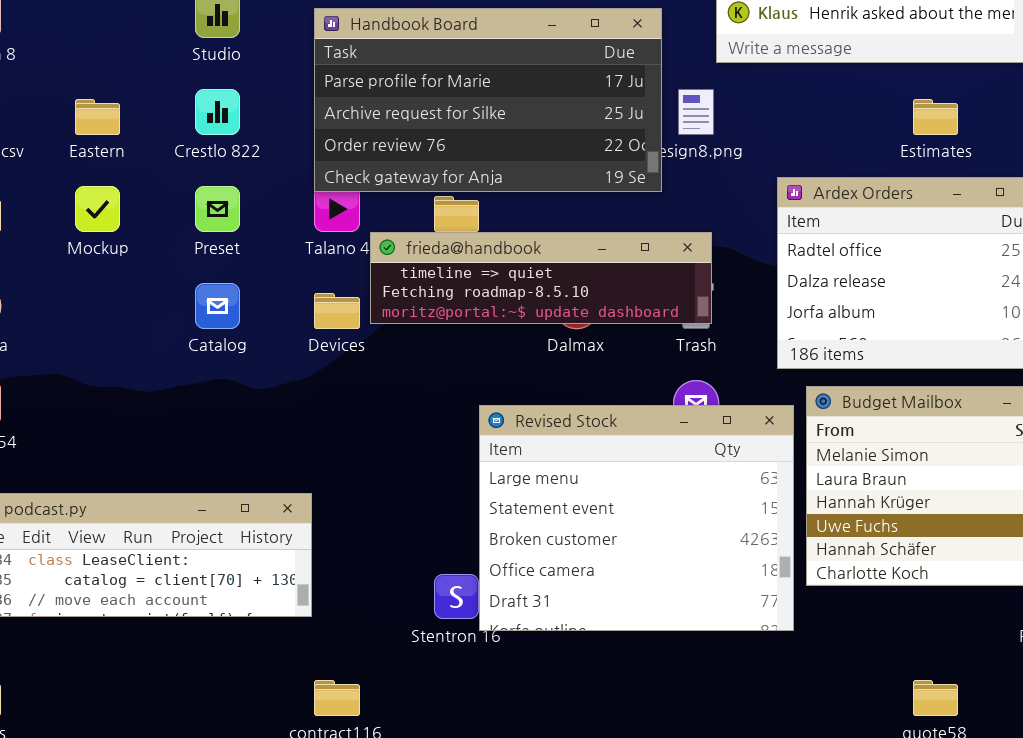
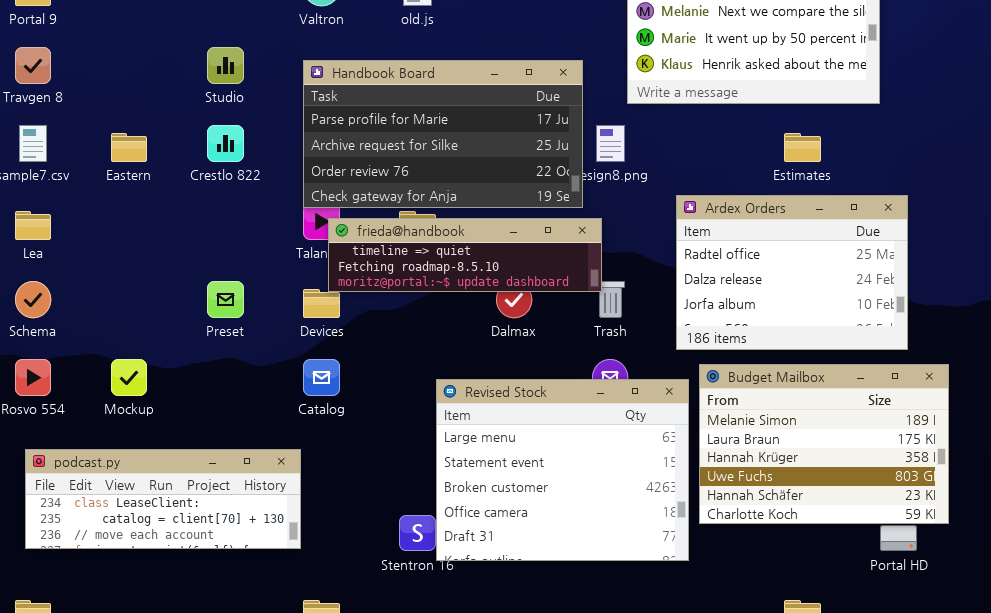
Mockup: [75,186,120,232] -> [111,359,147,396], moved
Preset: [195,186,240,232] -> [207,281,244,318], moved
frieda@handbook: [370,232,712,324] -> [328,218,602,292], moved
Catalog: [195,283,240,329] -> [303,359,340,396], moved

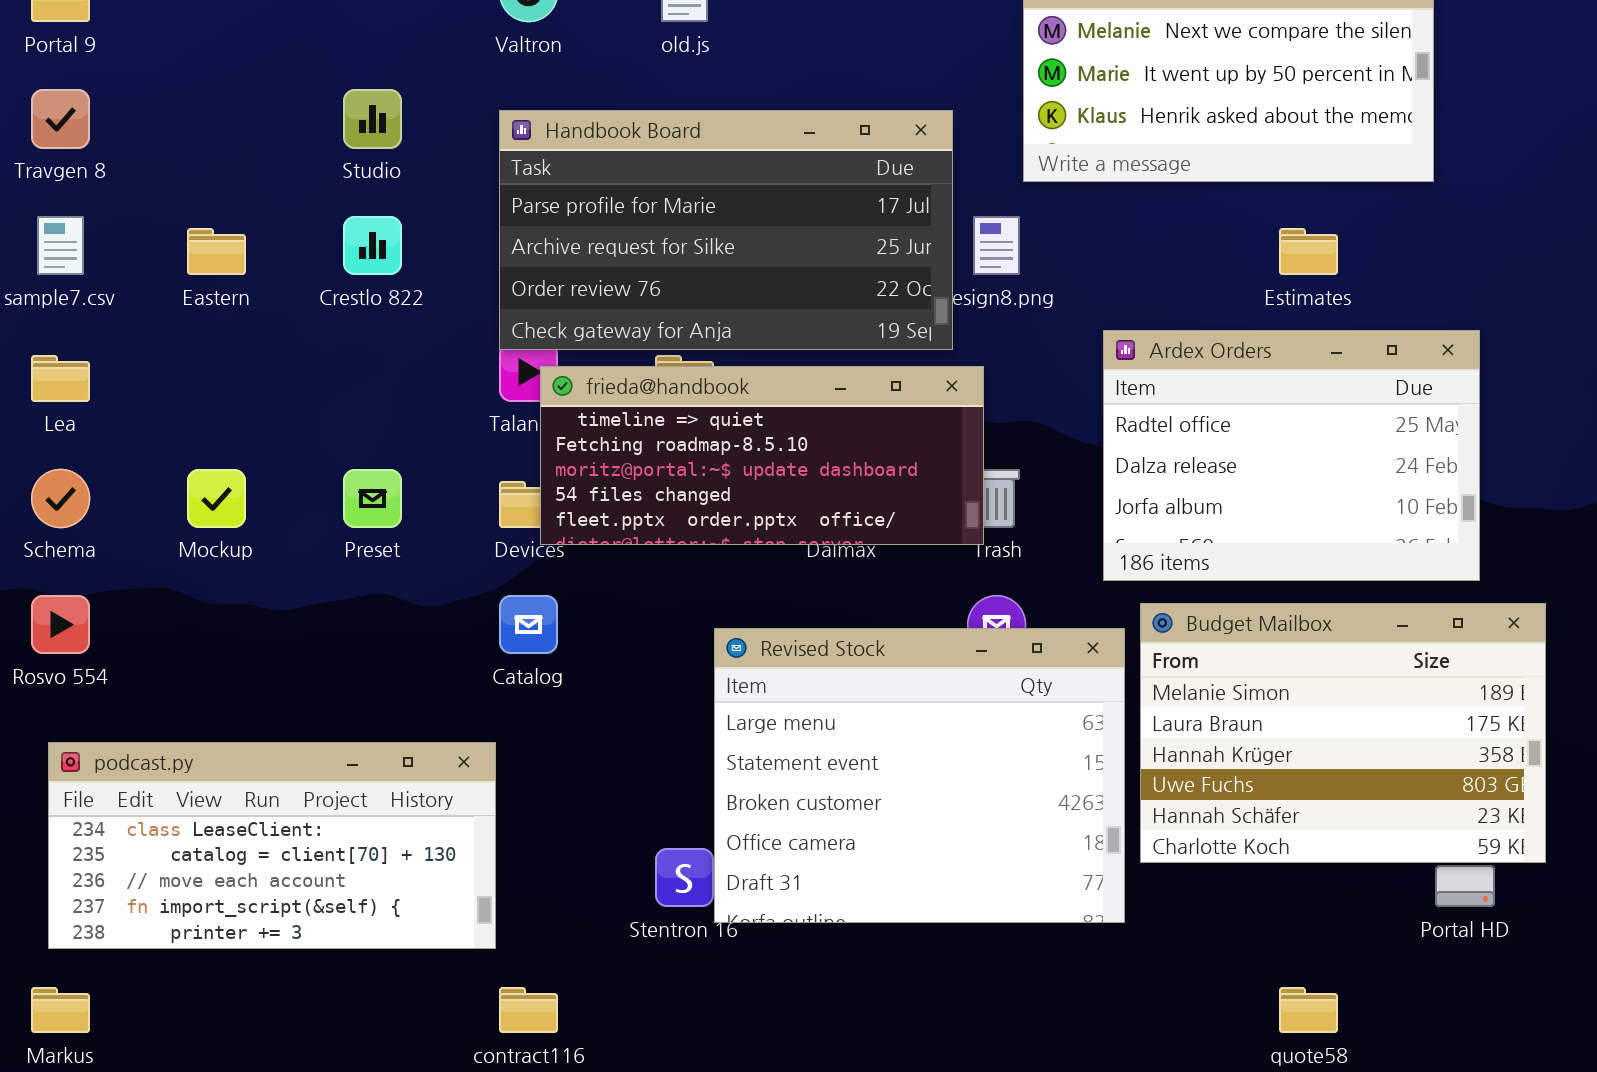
frieda@handbook: [328,218,602,292] -> [540,366,984,545], resized
Mockup: [111,359,147,396] -> [187,469,246,528], moved
podcast.py: [25,449,301,549] -> [48,742,496,949], resized

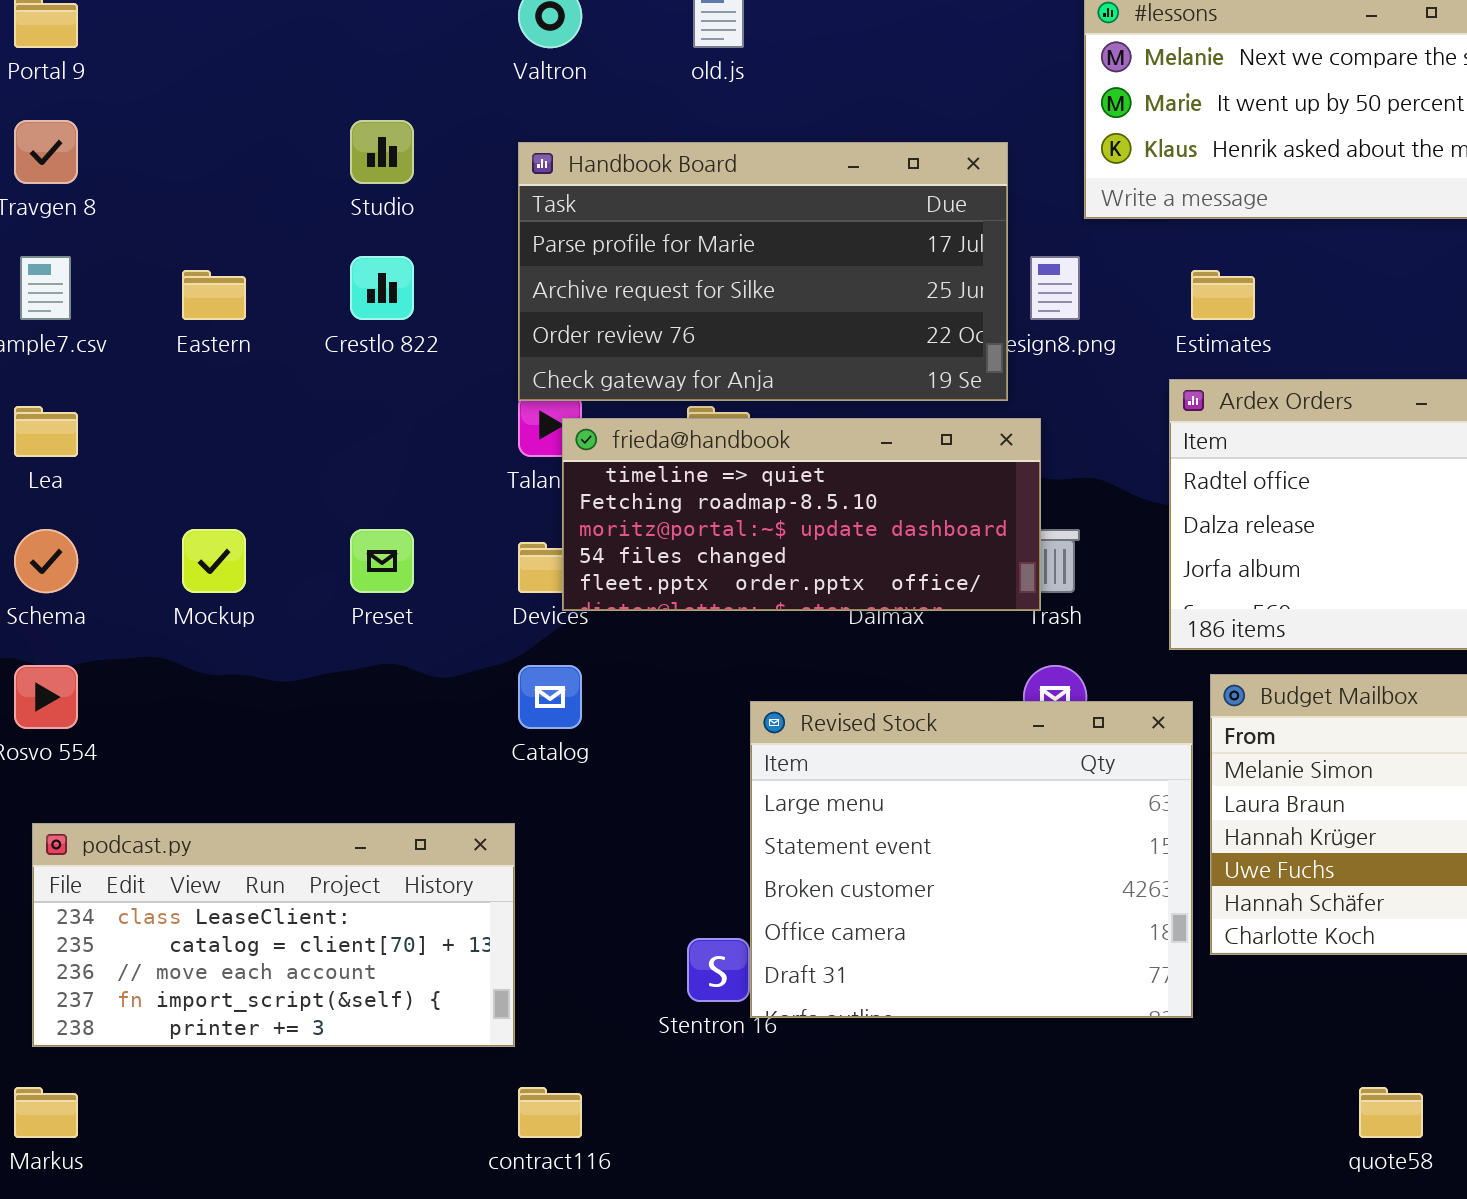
Estimates: [1279,228,1338,275] -> [1191,270,1255,320], moved

